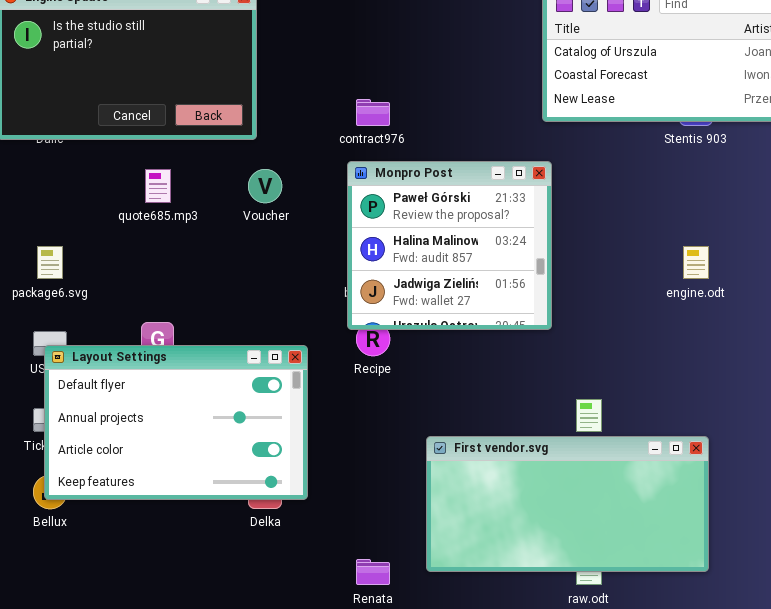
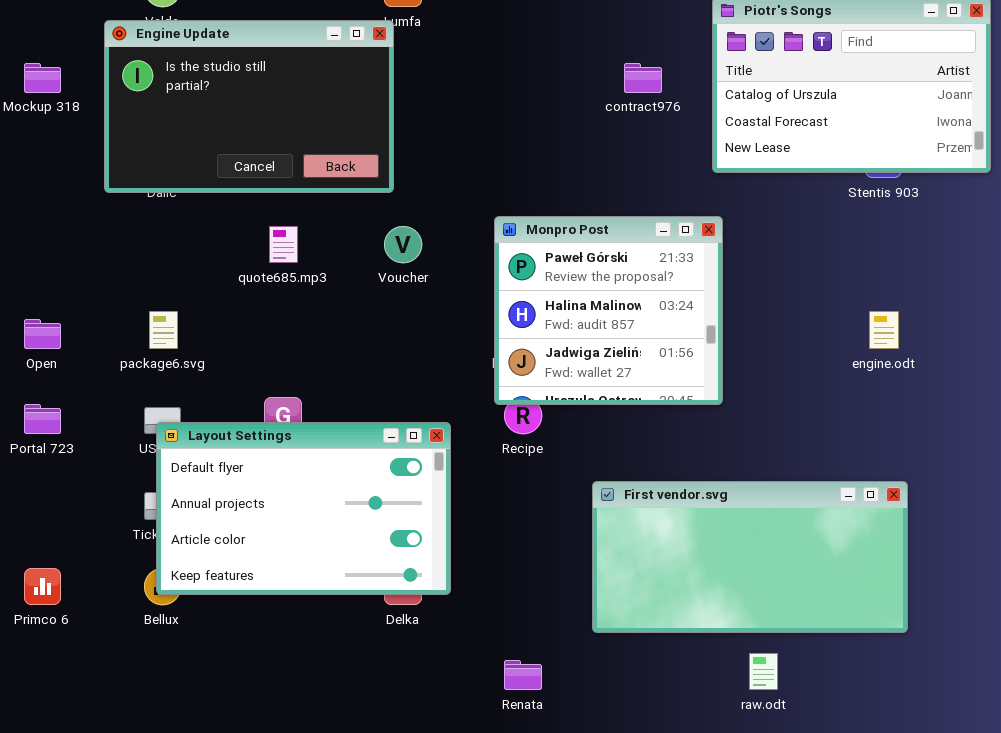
contract976: [356,99,390,126] -> [624,63,662,93], moved
First vendor.svg: [426,436,709,572] -> [592,481,908,633], moved

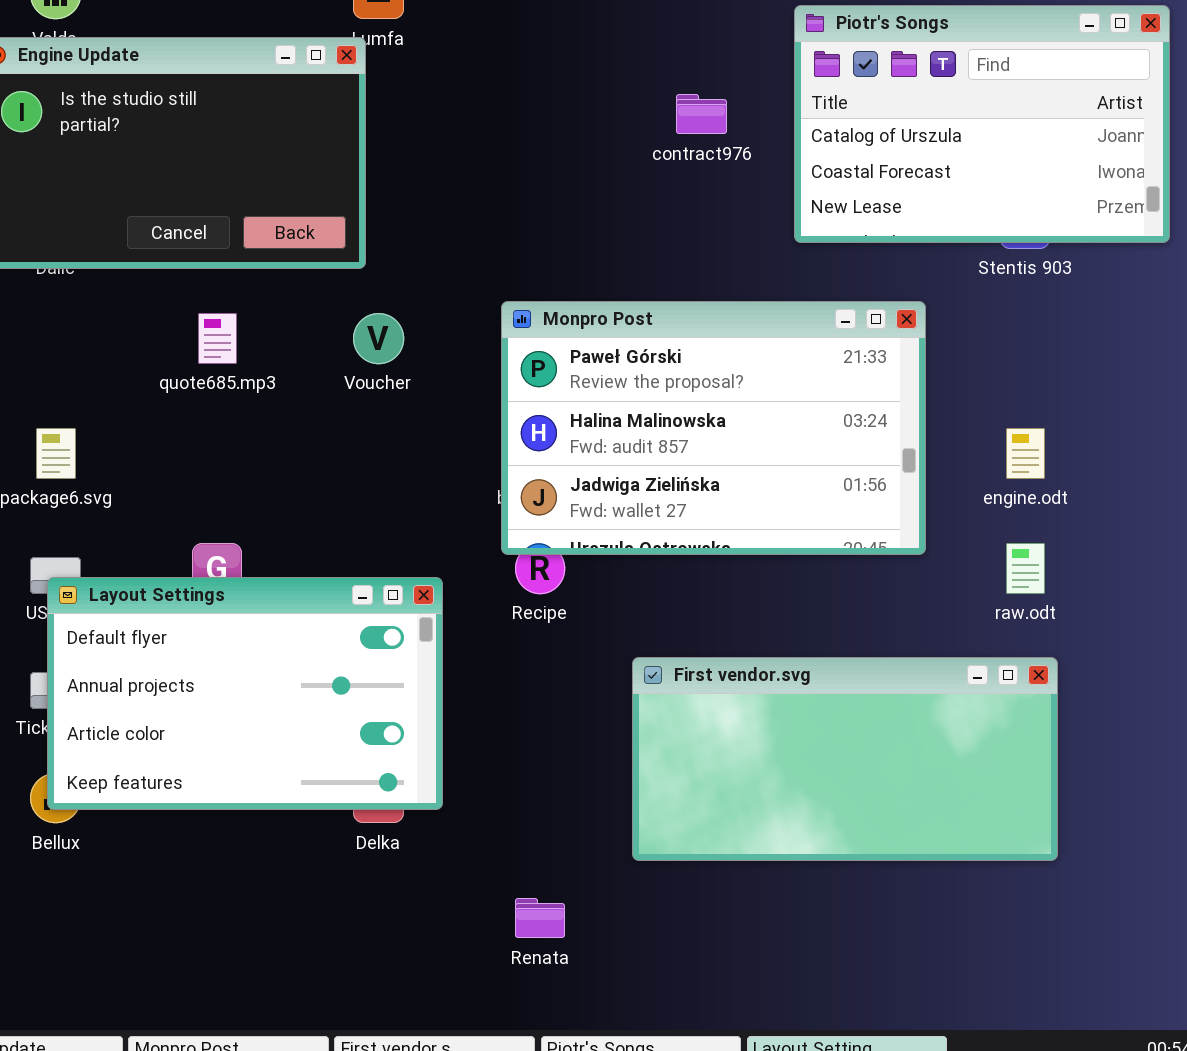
Monpro Post: [494,216,723,405] -> [501,301,926,555], resized
raw.odt: [749,653,778,690] -> [1006,543,1045,594], moved

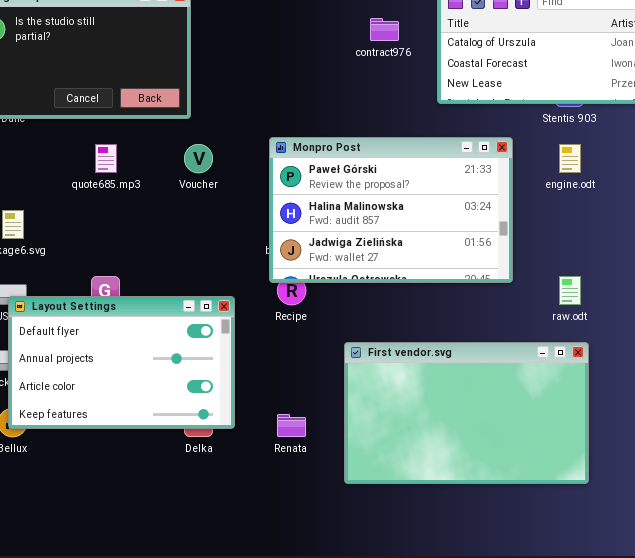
engine.odt: [1006,428,1045,479] -> [559,144,581,173], moved
First vendor.svg: [632,657,1058,861] -> [344,342,589,484], resized
Renata: [515,898,565,938] -> [277,414,306,437], moved

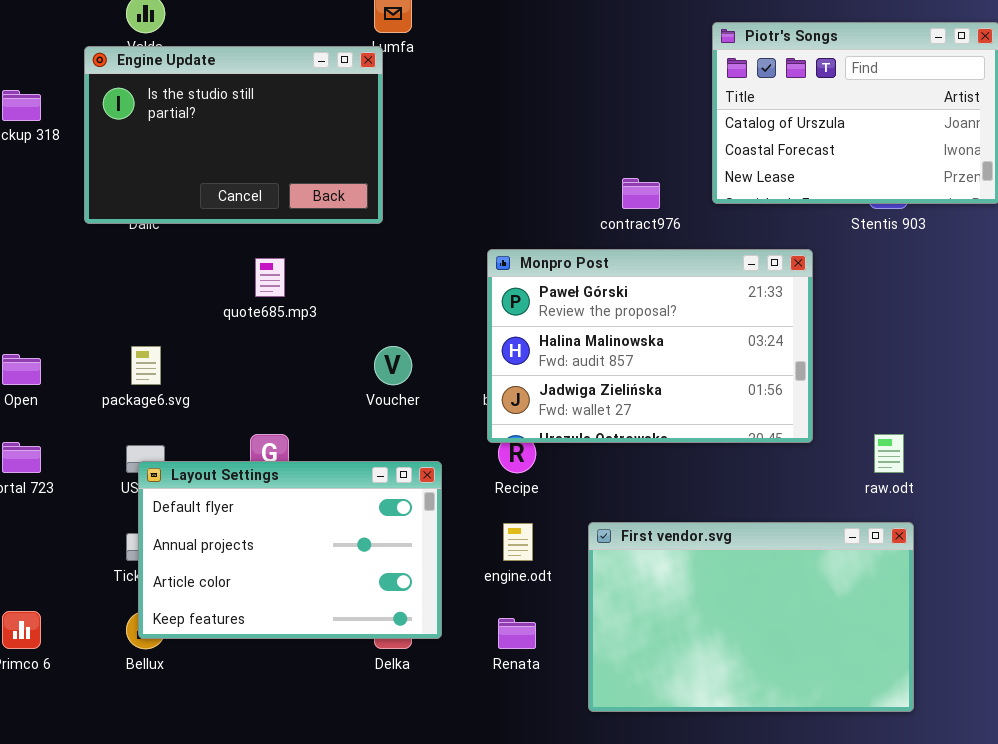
contract976: [370,18,399,41] -> [622,178,660,209], moved
Voucher: [184,144,213,173] -> [374,346,412,385], moved
engine.odt: [559,144,581,173] -> [503,523,533,561], moved

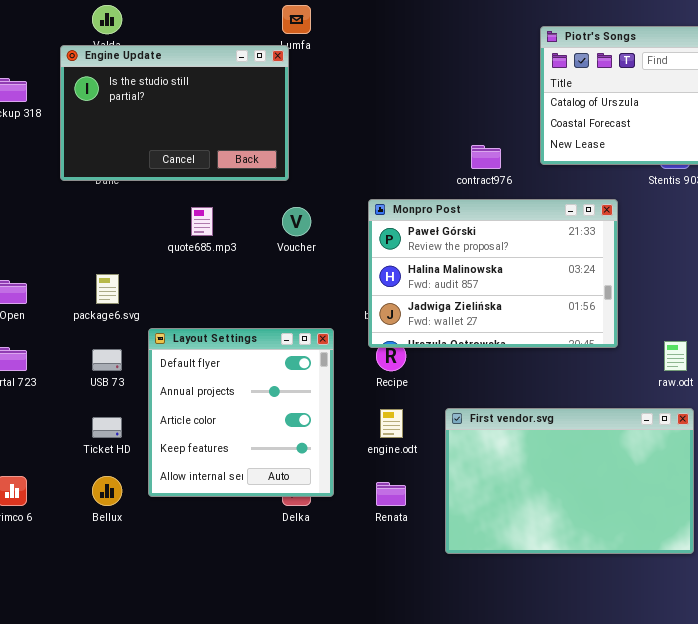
Voucher: [374,346,412,385] -> [282,207,311,236], moved
Layout Settings: [138,461,442,639] -> [148,328,334,497], resized

